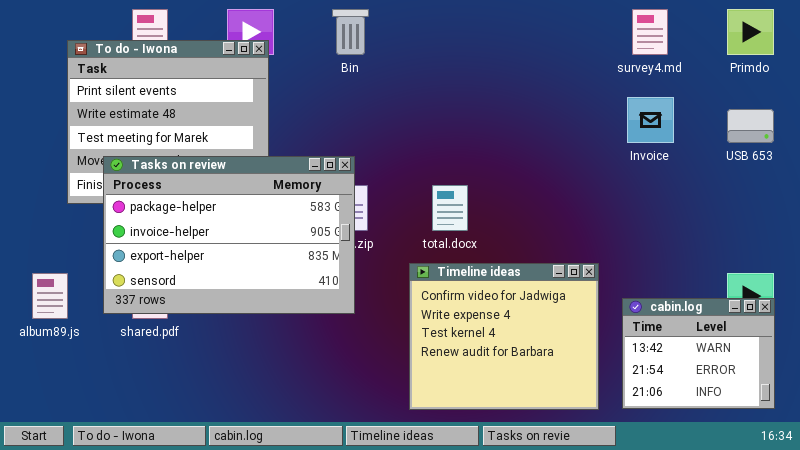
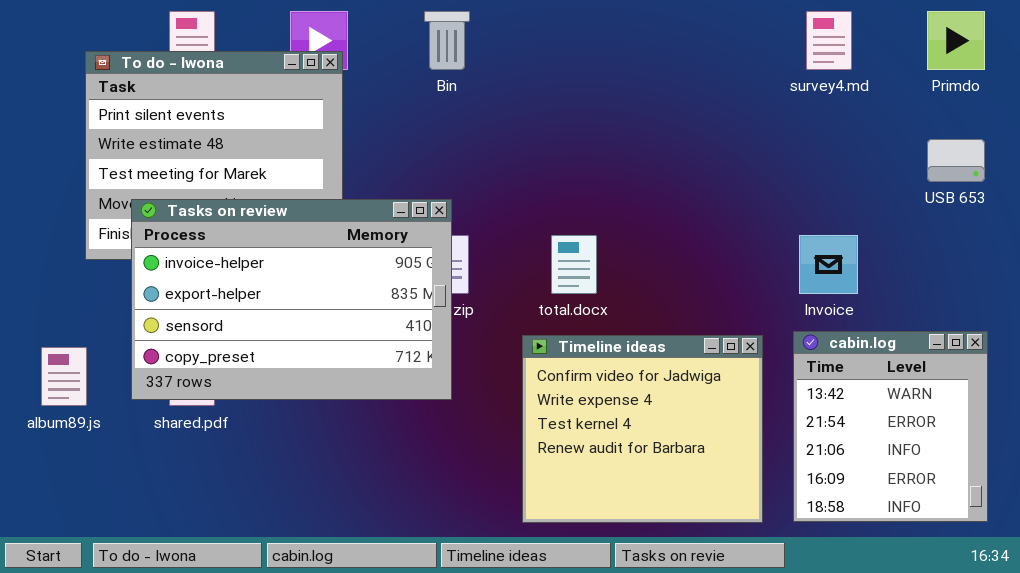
Invoice: [627,97,674,143] -> [799,235,858,294], moved
Tasks on review: [103,156,355,314] -> [131,199,452,400], scrolled down 1 row
cabin.log: [622,298,775,409] -> [793,331,988,522], resized

